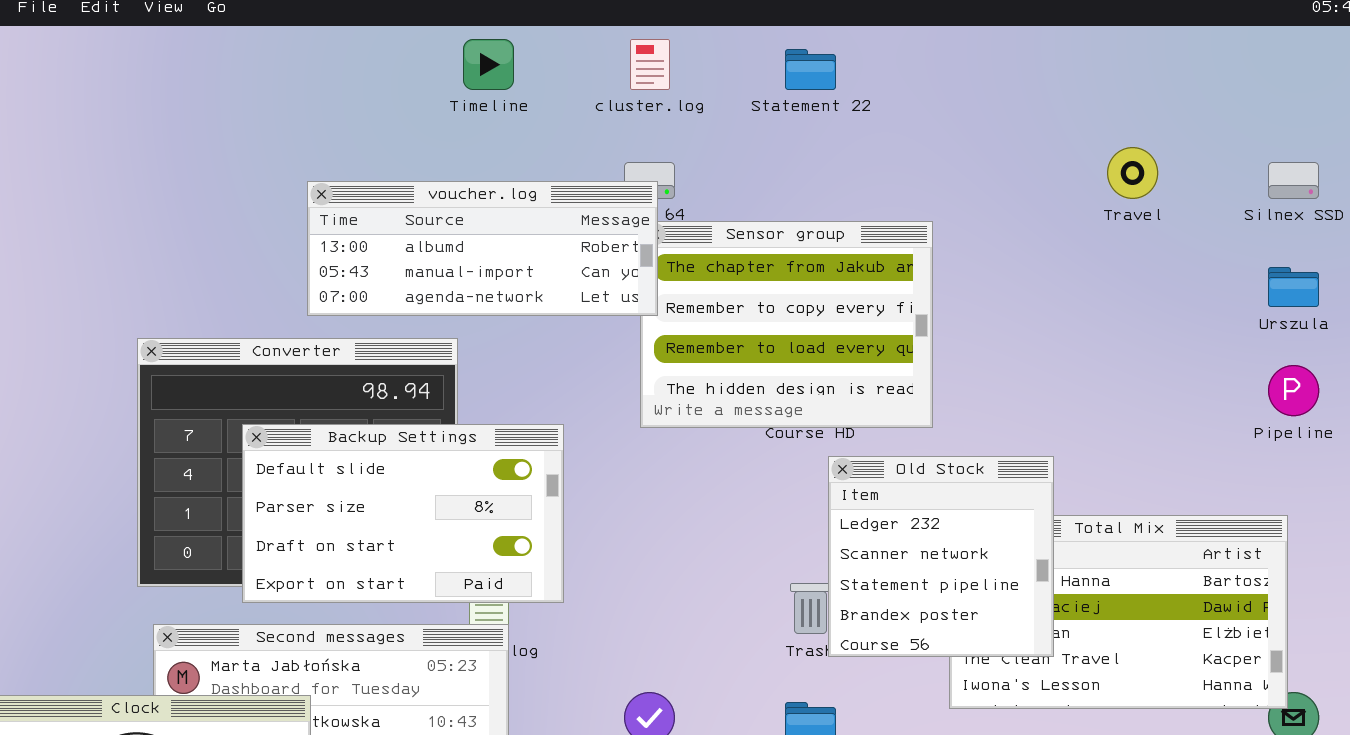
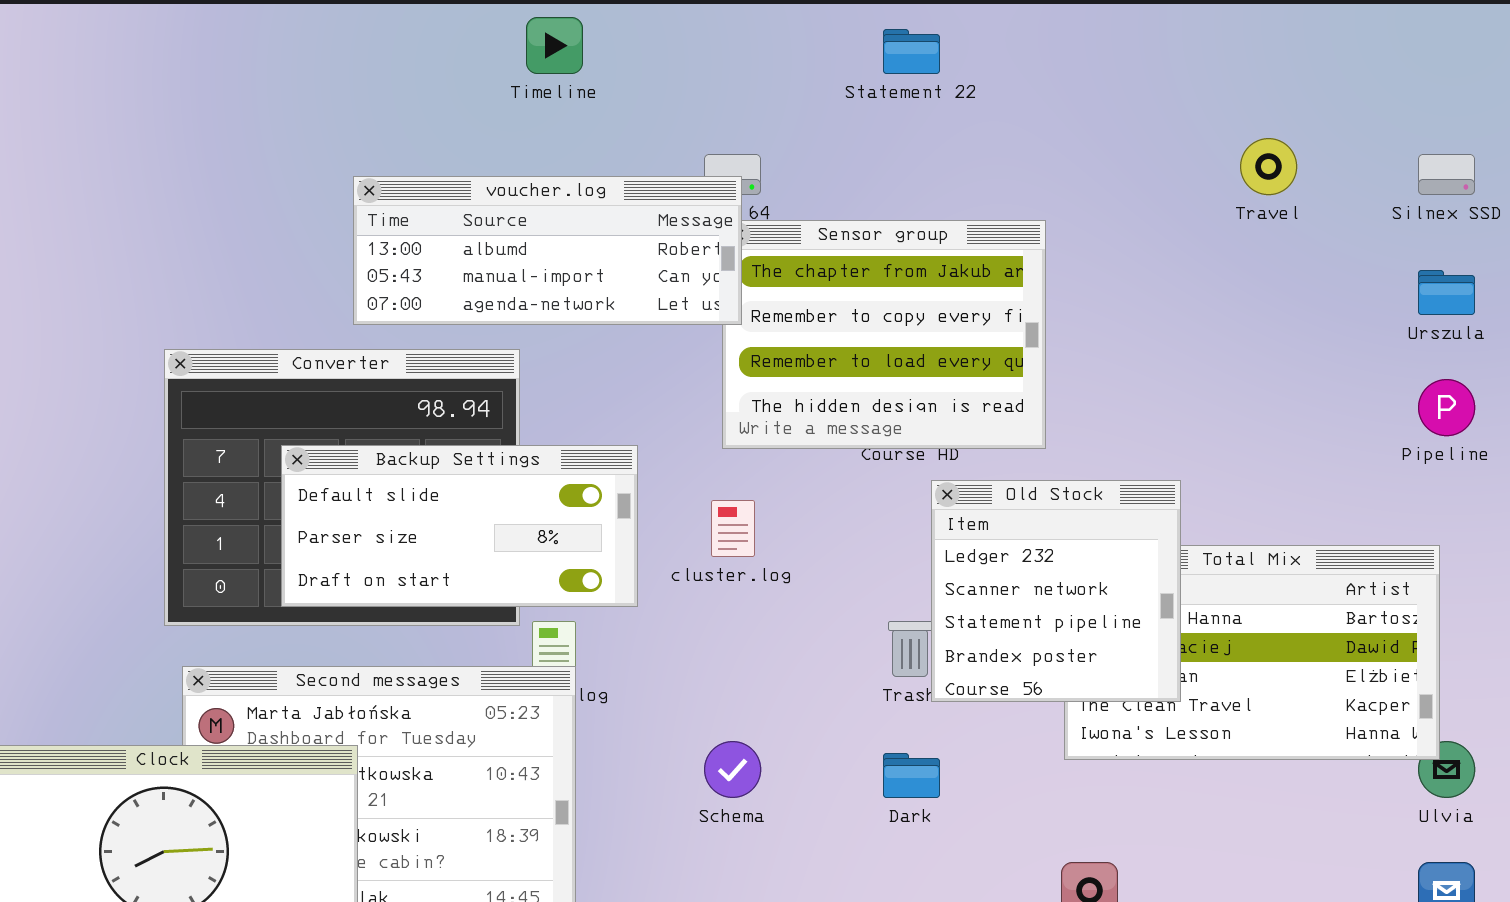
cluster.log: [630,39,670,90] -> [711,500,755,557], moved
Backup Settings: [242,424,564,603] -> [281,445,638,607], resized

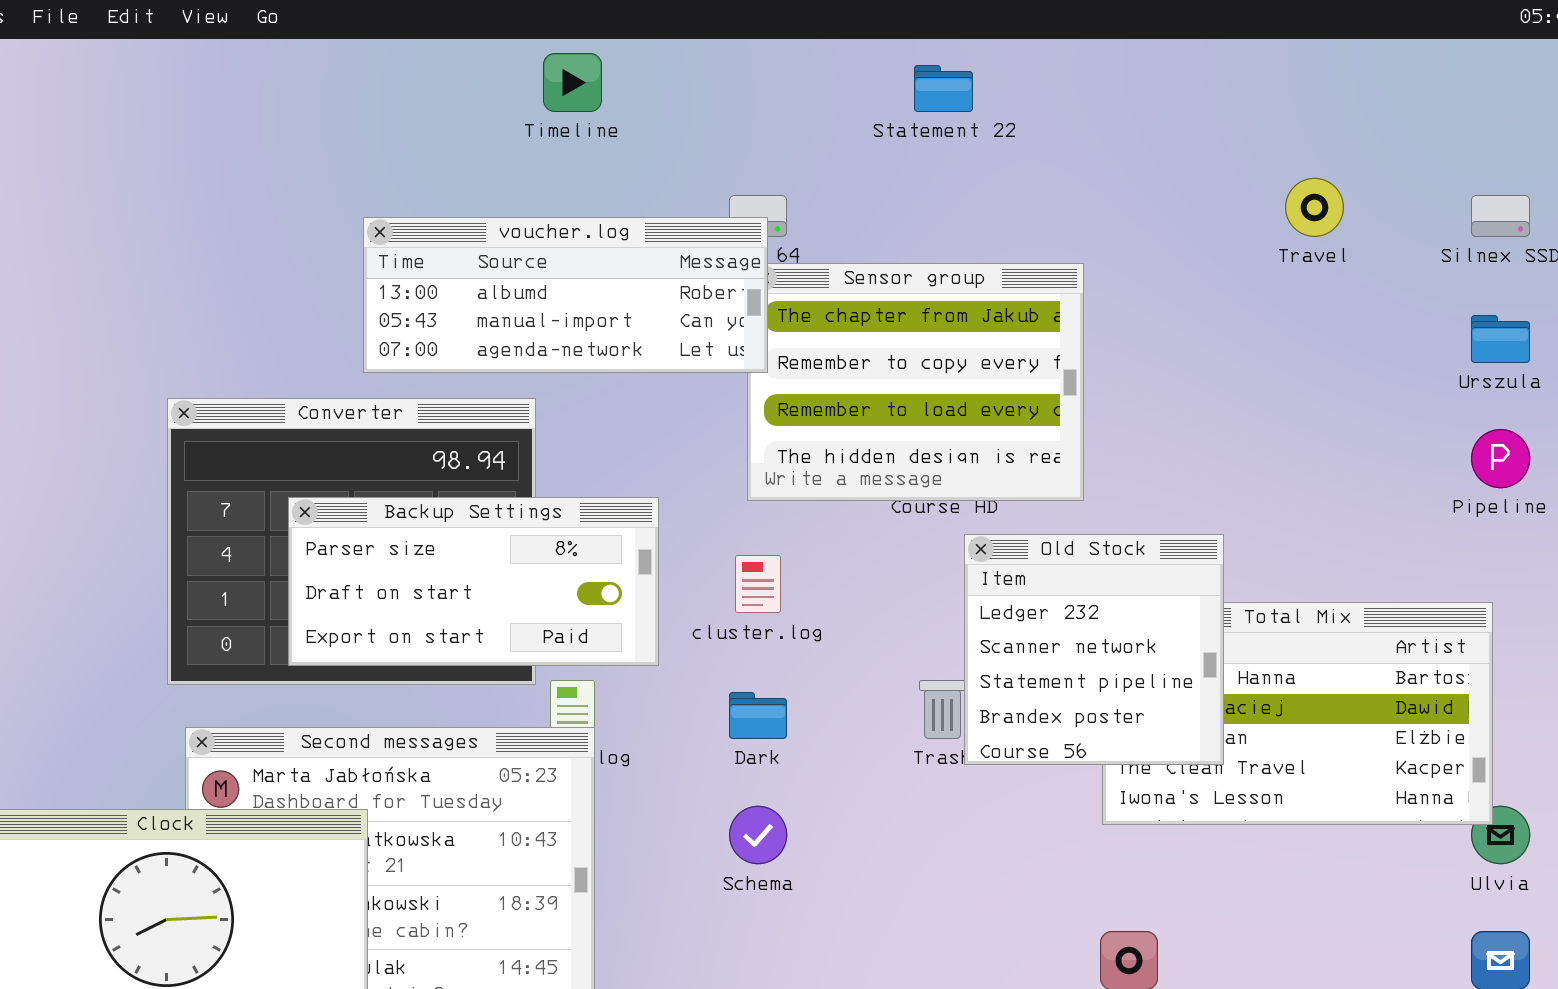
Backup Settings: [281,445,638,607] -> [288,497,659,666], scrolled down 1 row
Dark: [883,753,940,798] -> [729,692,787,739], moved

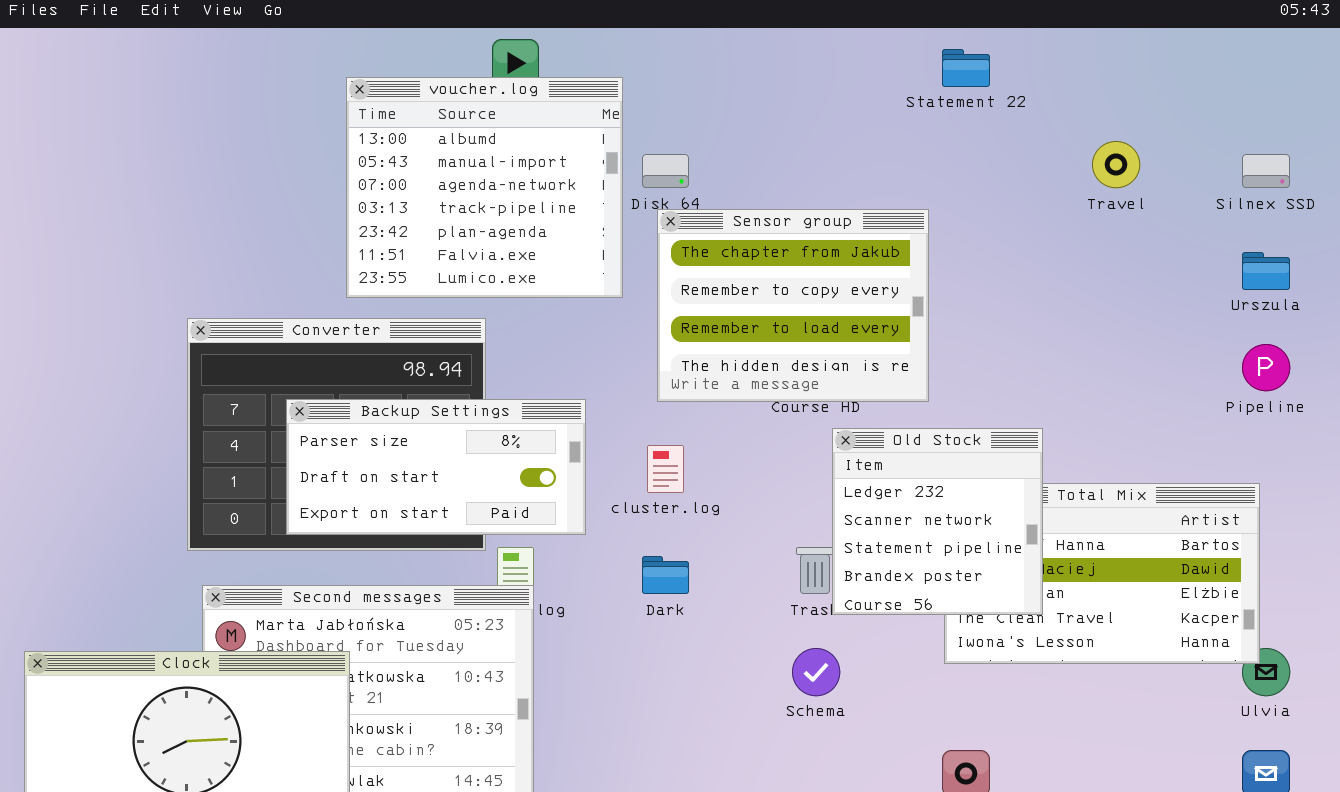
Statement 22: [914,65,973,112] -> [942,49,990,87], moved
voucher.log: [363,217,768,373] -> [346,77,623,298], resized
Schema: [729,806,787,864] -> [792,648,840,696], moved

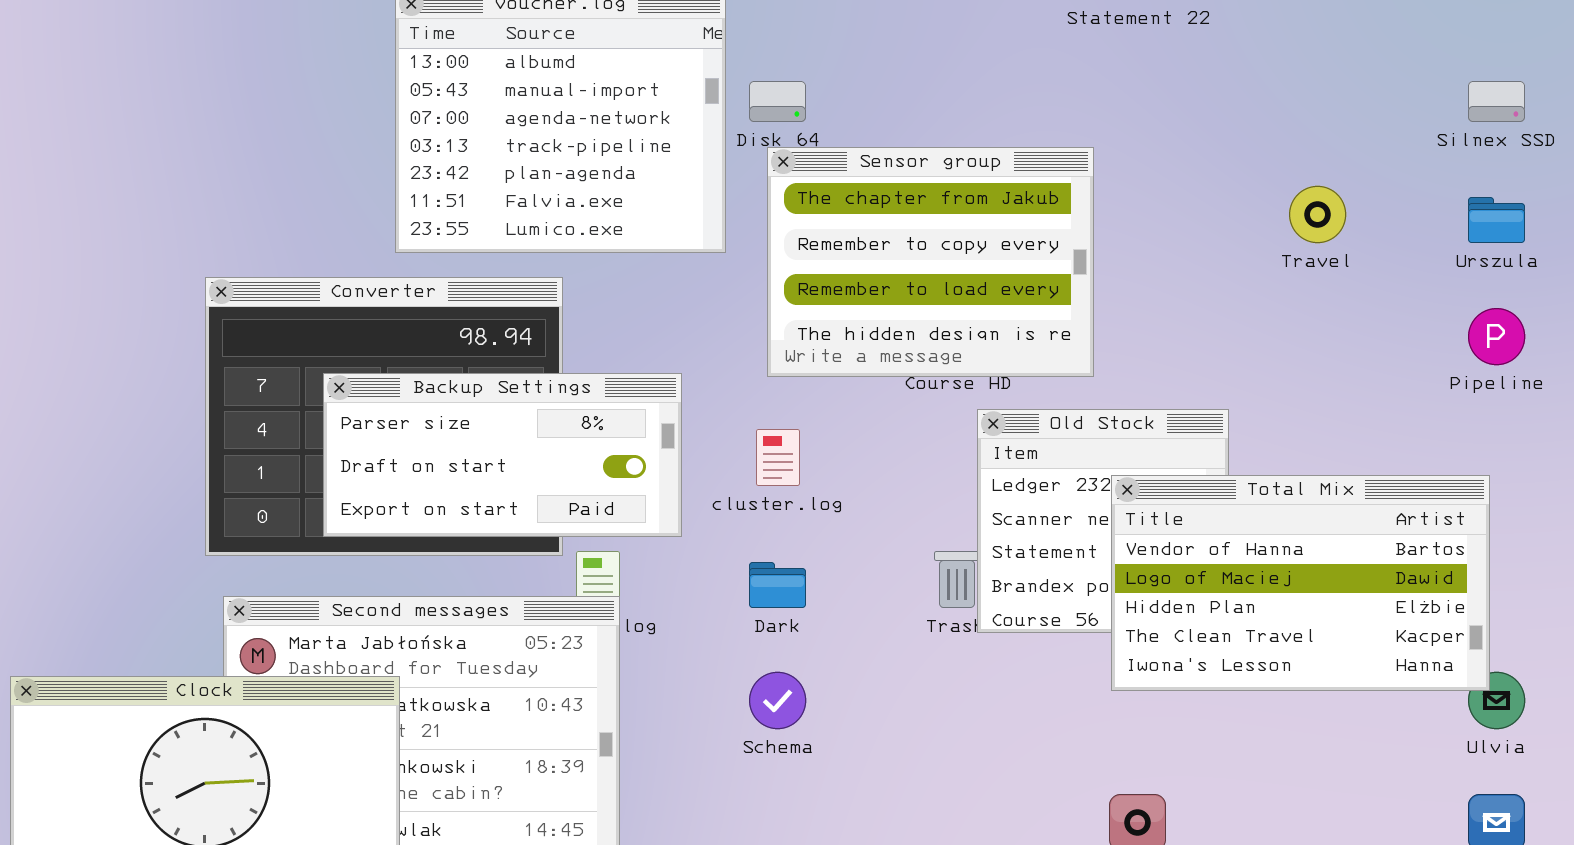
Travel: [1092,141,1140,188] -> [1289,186,1346,243], moved
Total Mix: [944,483,1260,664] -> [1111,475,1490,691], raised
Schema: [792,648,840,696] -> [749,672,806,729], moved

